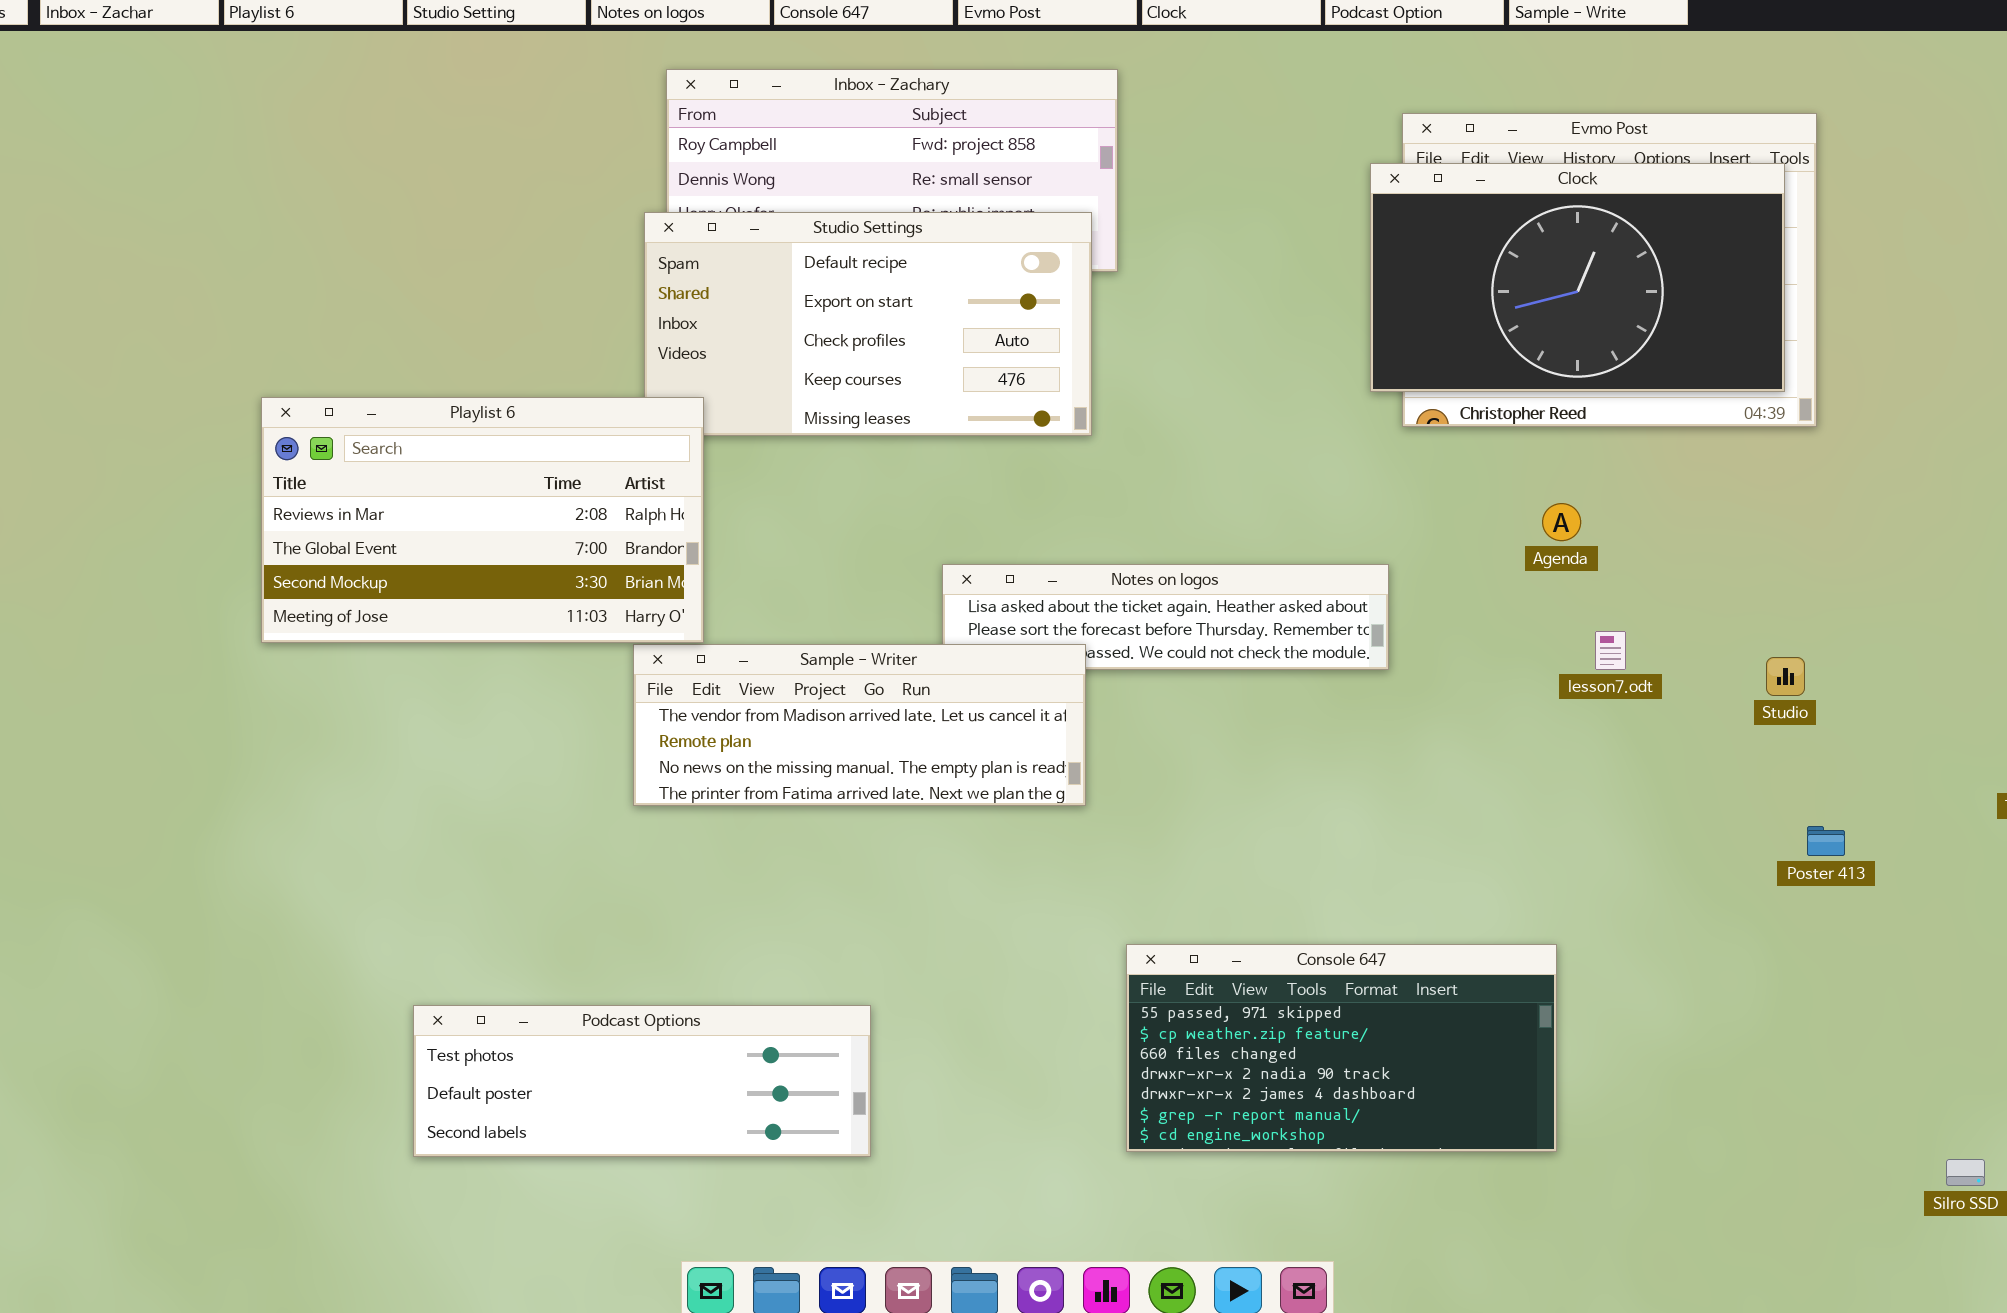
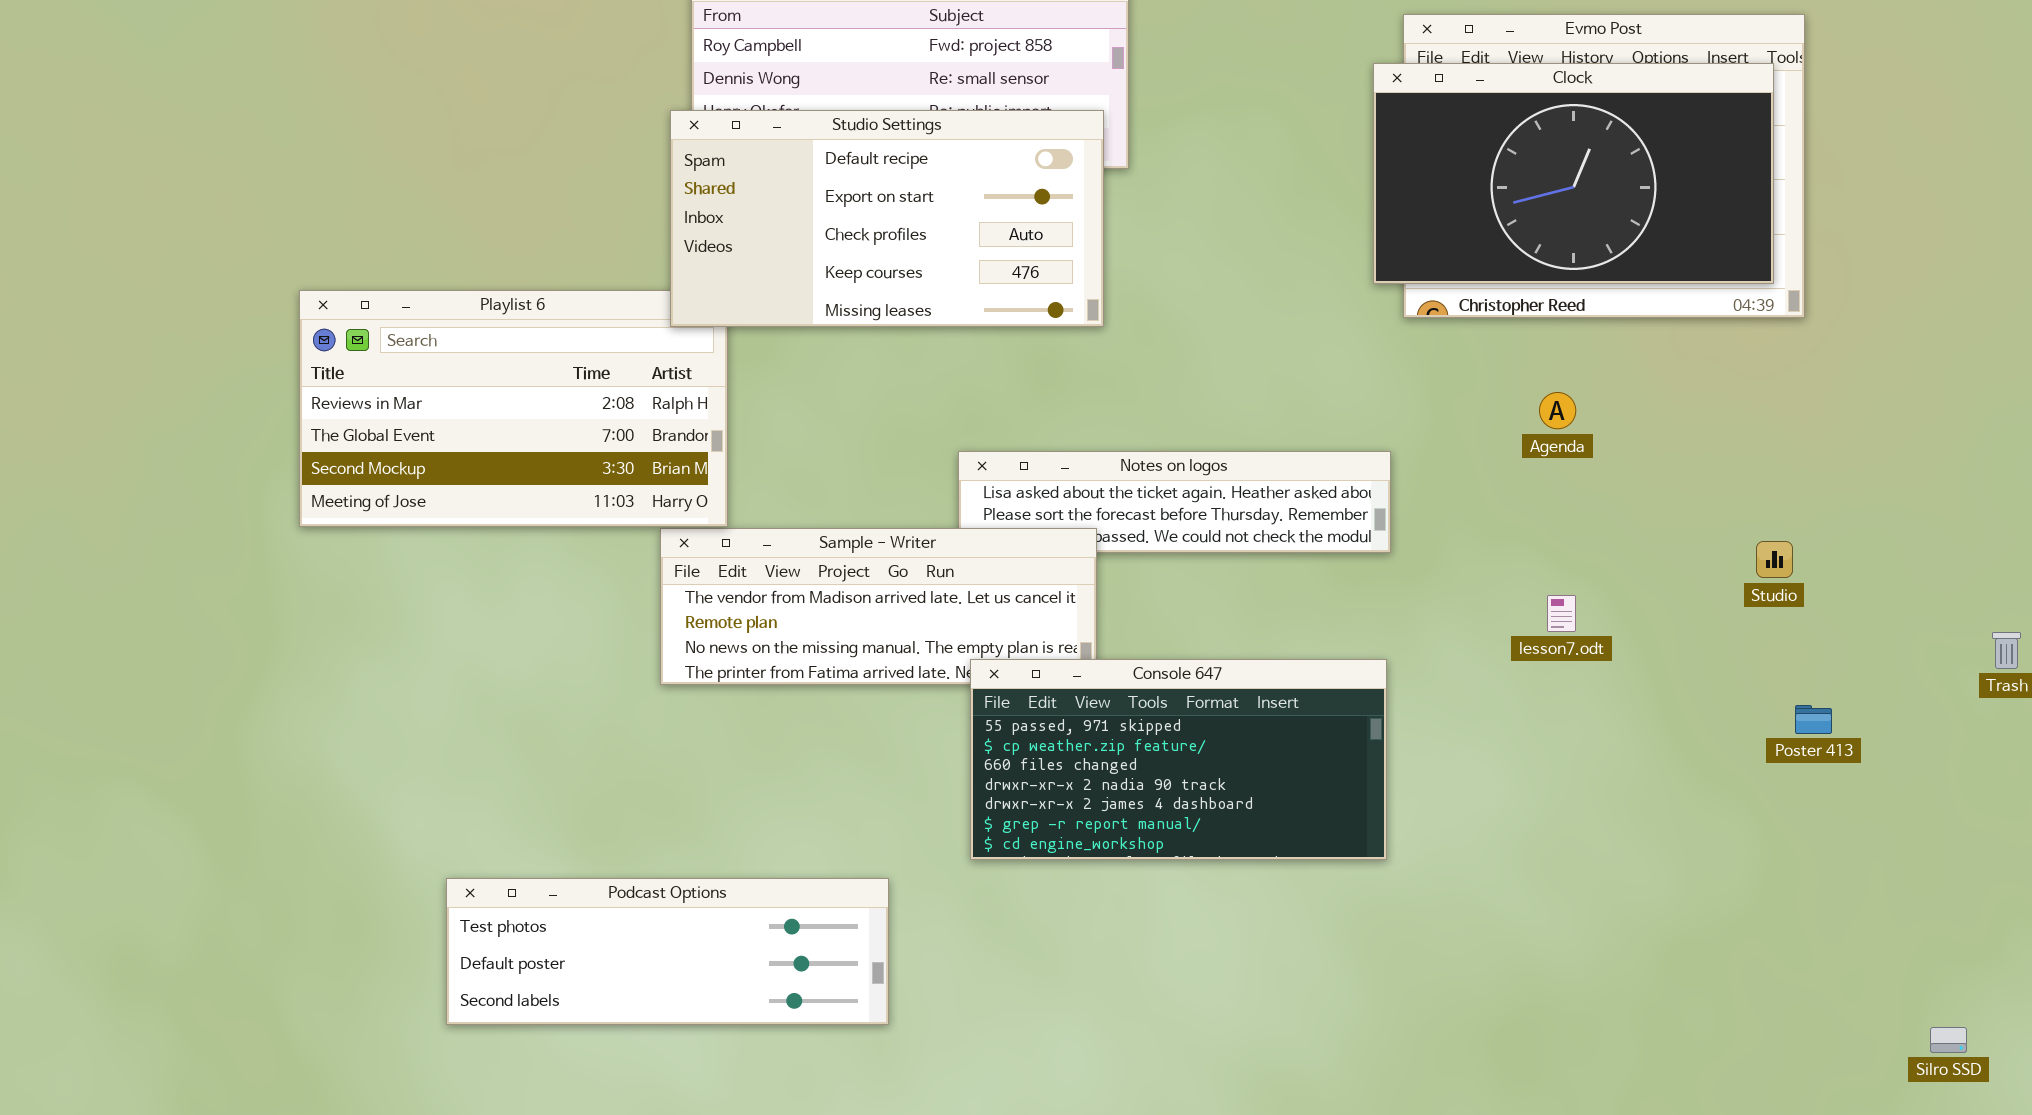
Studio Settings: [644,212,1092,436] -> [670,110,1104,327], raised
lesson7.odt: [1595,631,1626,670] -> [1547,595,1576,632], moved
Console 647: [1126,944,1557,1152] -> [970,659,1387,860], moved

